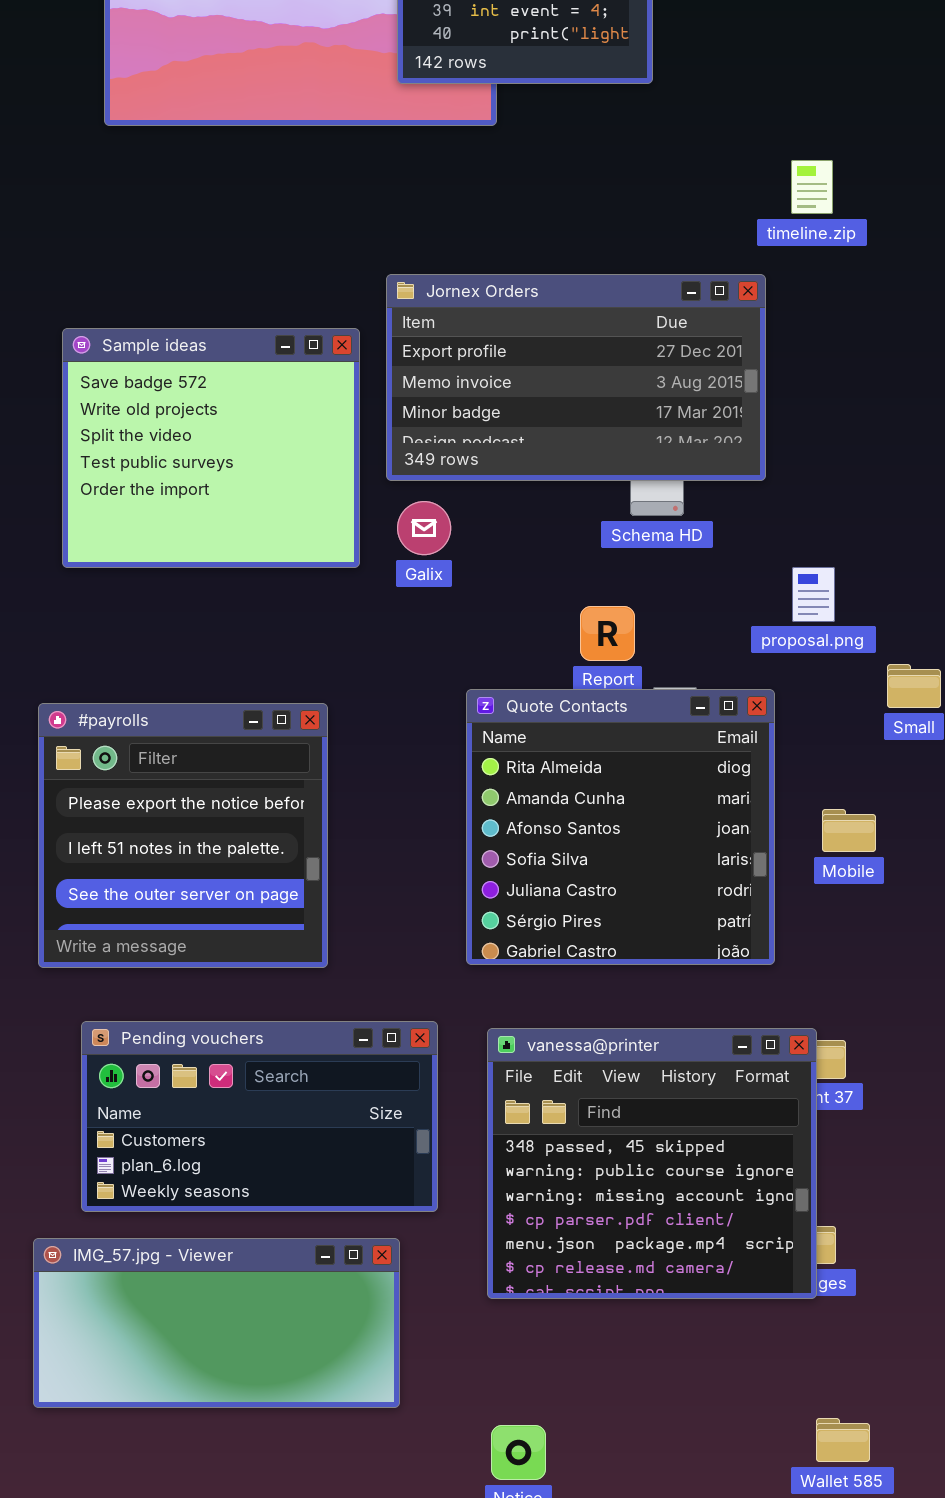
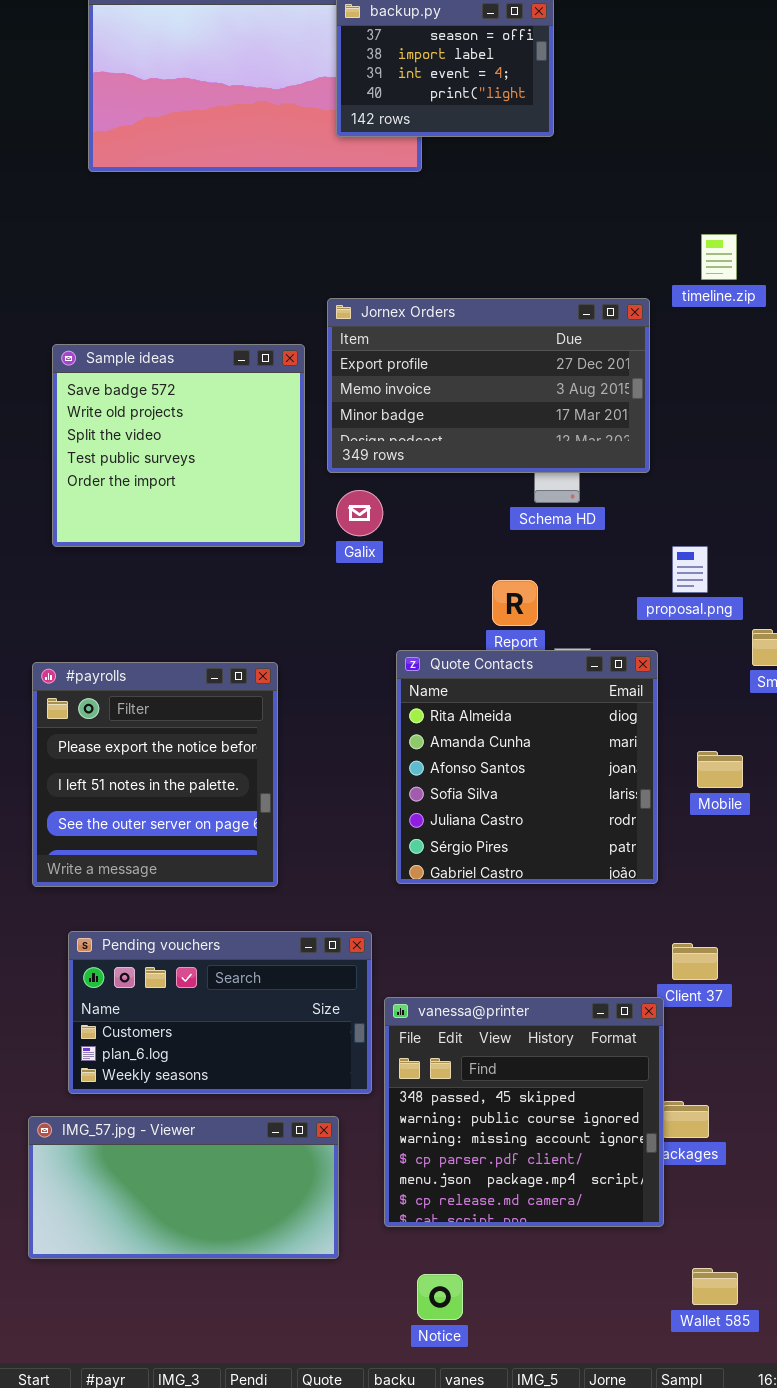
timeline.zip: [791,160,833,214] -> [701,234,737,280], moved
vanessa@printer: [487,1028,817,1299] -> [384,997,664,1227], moved

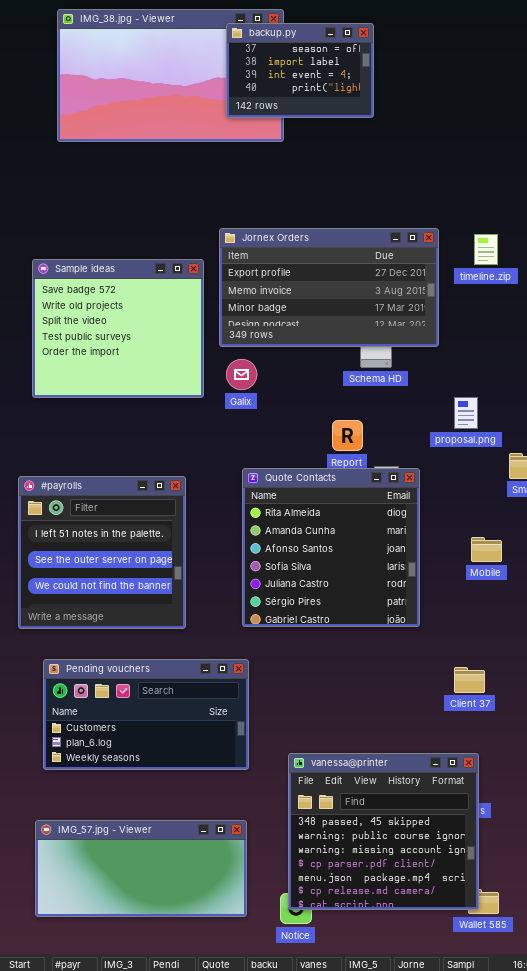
timeline.zip: [701,234,737,280] -> [474,234,498,265], moved
Quote Contacts: [396,650,658,884] -> [242,468,420,627], moved
#payrolls: [32,662,278,887] -> [18,476,186,629], scrolled down 1 row
vanessa@printer: [384,997,664,1227] -> [288,753,479,910], moved
IMG_57.jpg - Viewer: [28,1116,339,1259] -> [35,820,247,917], moved

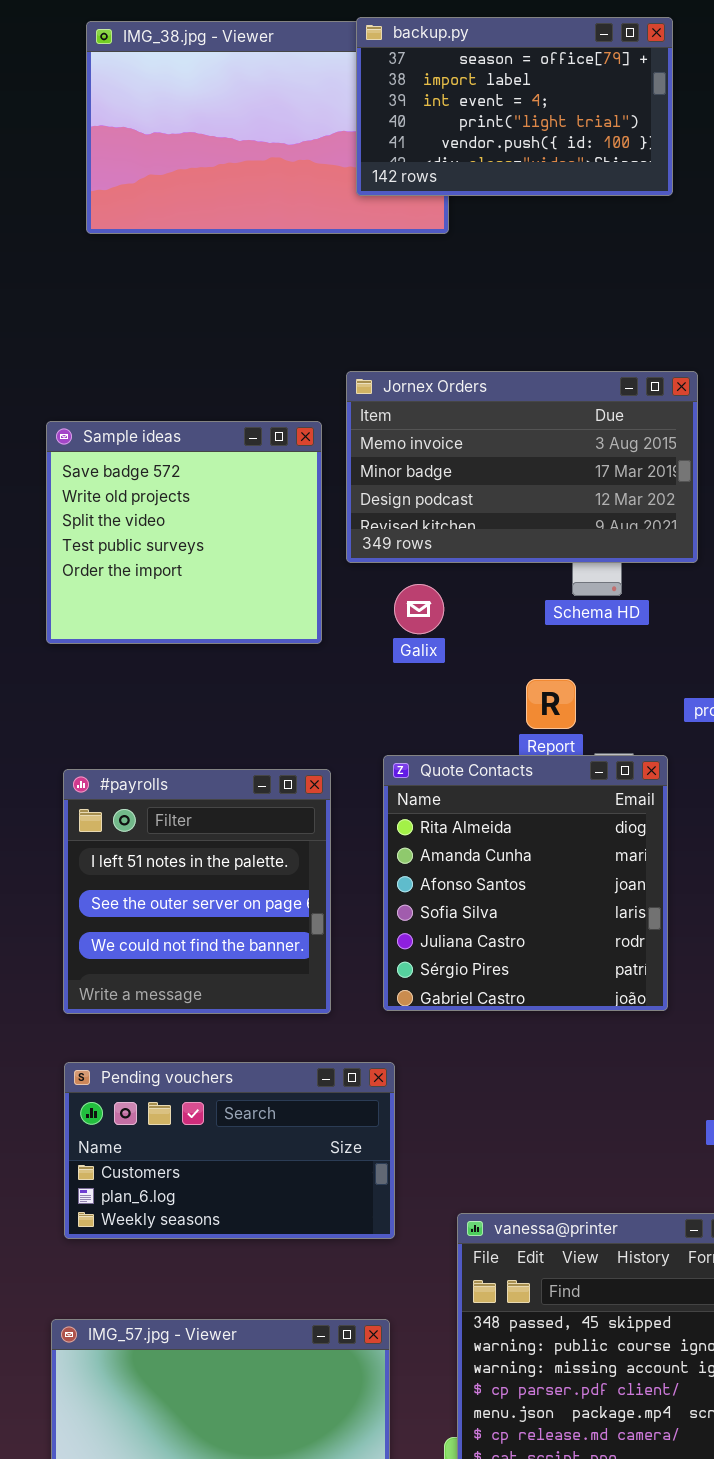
backup.py: [226,23,374,118] -> [356,17,673,196], resized
Jornex Orders: [219,228,439,347] -> [346,371,698,563], scrolled down 1 row
Galix: [226,359,257,390] -> [394,584,444,634], moved
#payrolls: [18,476,186,629] -> [63,769,331,1014], moved

